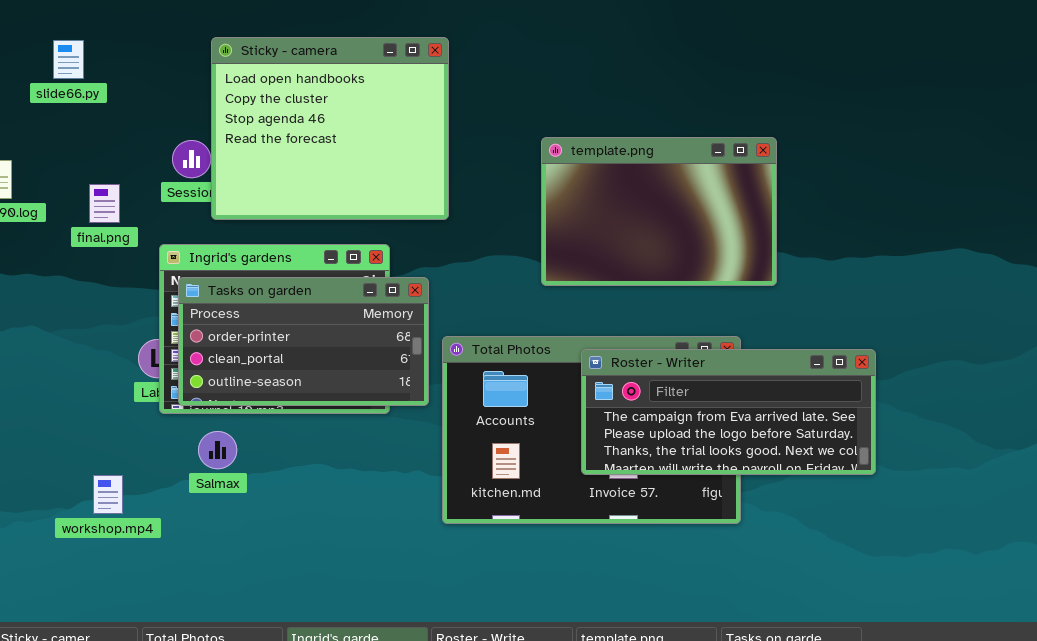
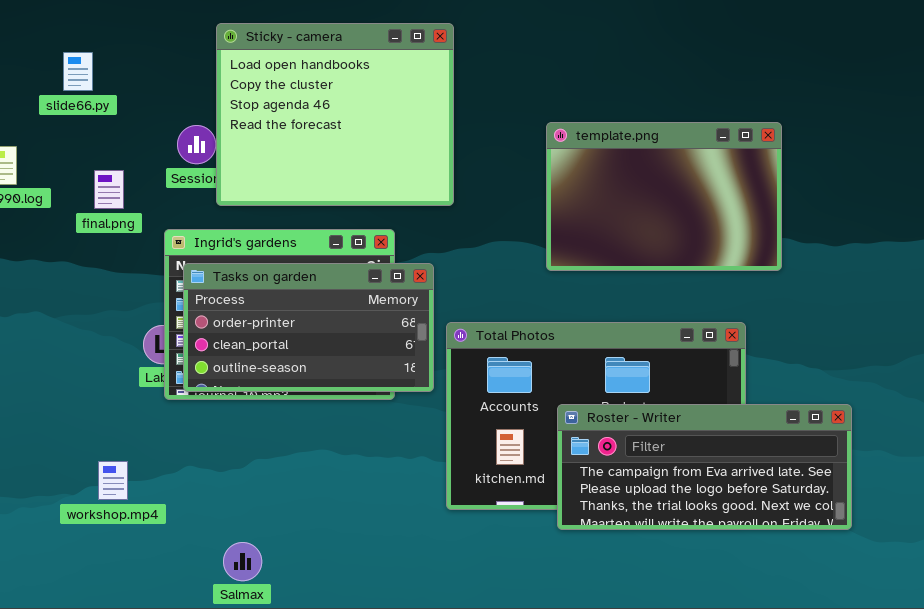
slide66.py: [53,40,84,79] -> [63,52,93,91], moved
Roster - Writer: [581,349,876,475] -> [557,404,852,530], moved
Salmax: [198,431,237,469] -> [223,542,262,581], moved

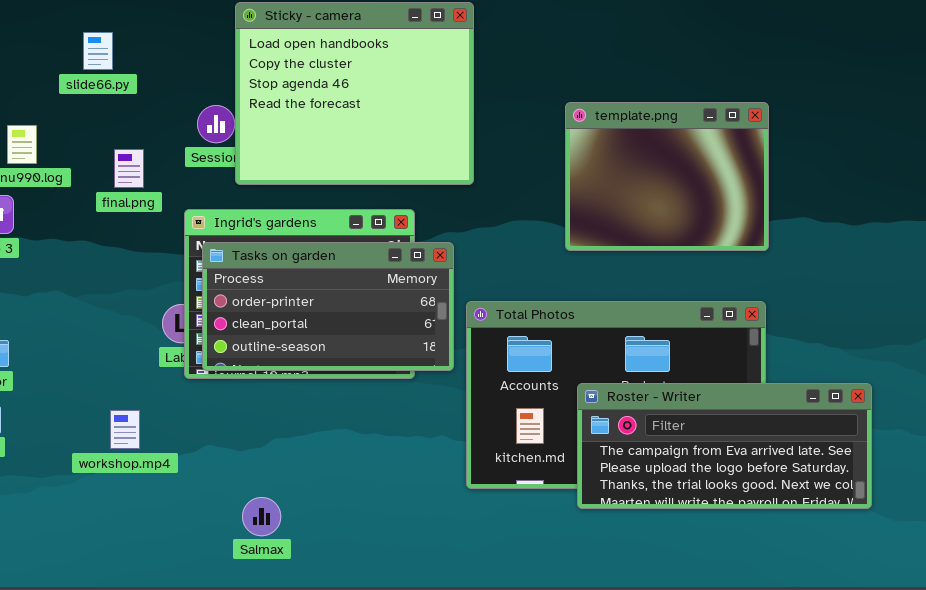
template.png: [546,122,782,271] -> [565,102,769,251], resized
workshop.mp4: [98,461,128,500] -> [110,410,140,449], moved
Salmax: [223,542,262,581] -> [242,497,281,536], moved

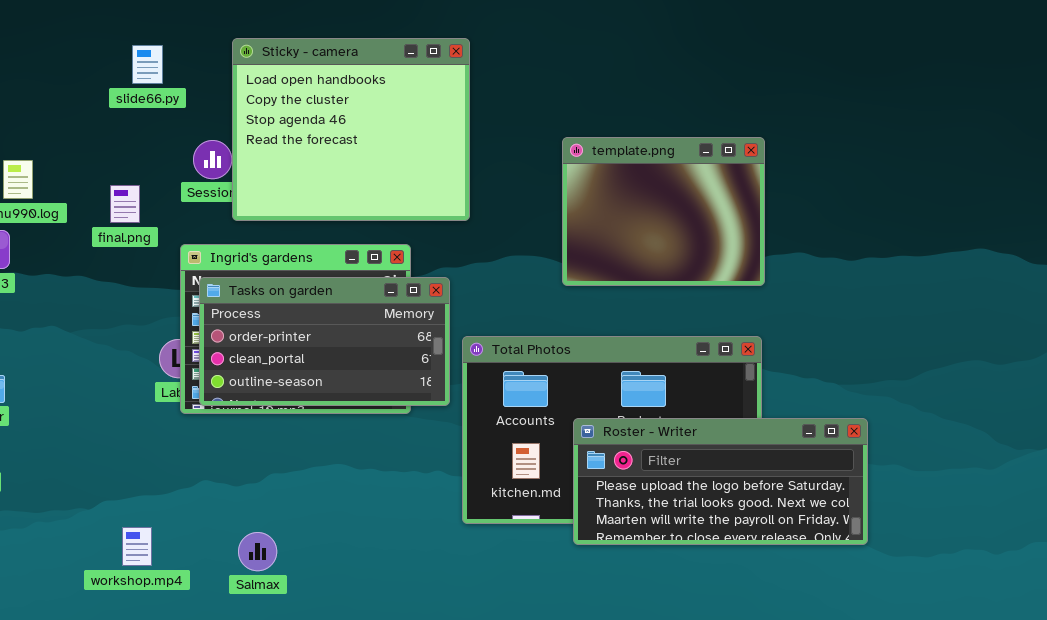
slide66.py: [83,32,113,70] -> [132,45,163,84], moved
Roster - Writer: [577,383,872,509] -> [573,418,868,545], scrolled down 1 row
workshop.mp4: [110,410,140,449] -> [122,527,152,566], moved

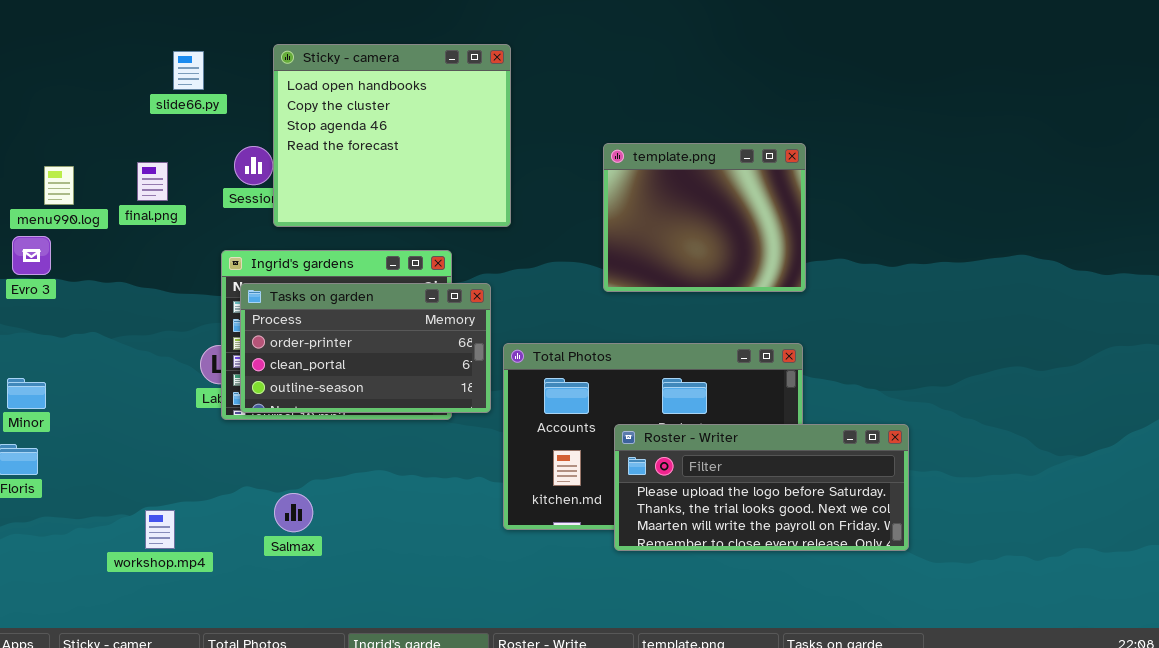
final.png: [110,185,140,223] -> [137,162,168,201], moved
workshop.mp4: [122,527,152,566] -> [145,510,175,549], moved
Salmax: [238,532,277,571] -> [274,493,313,532], moved

